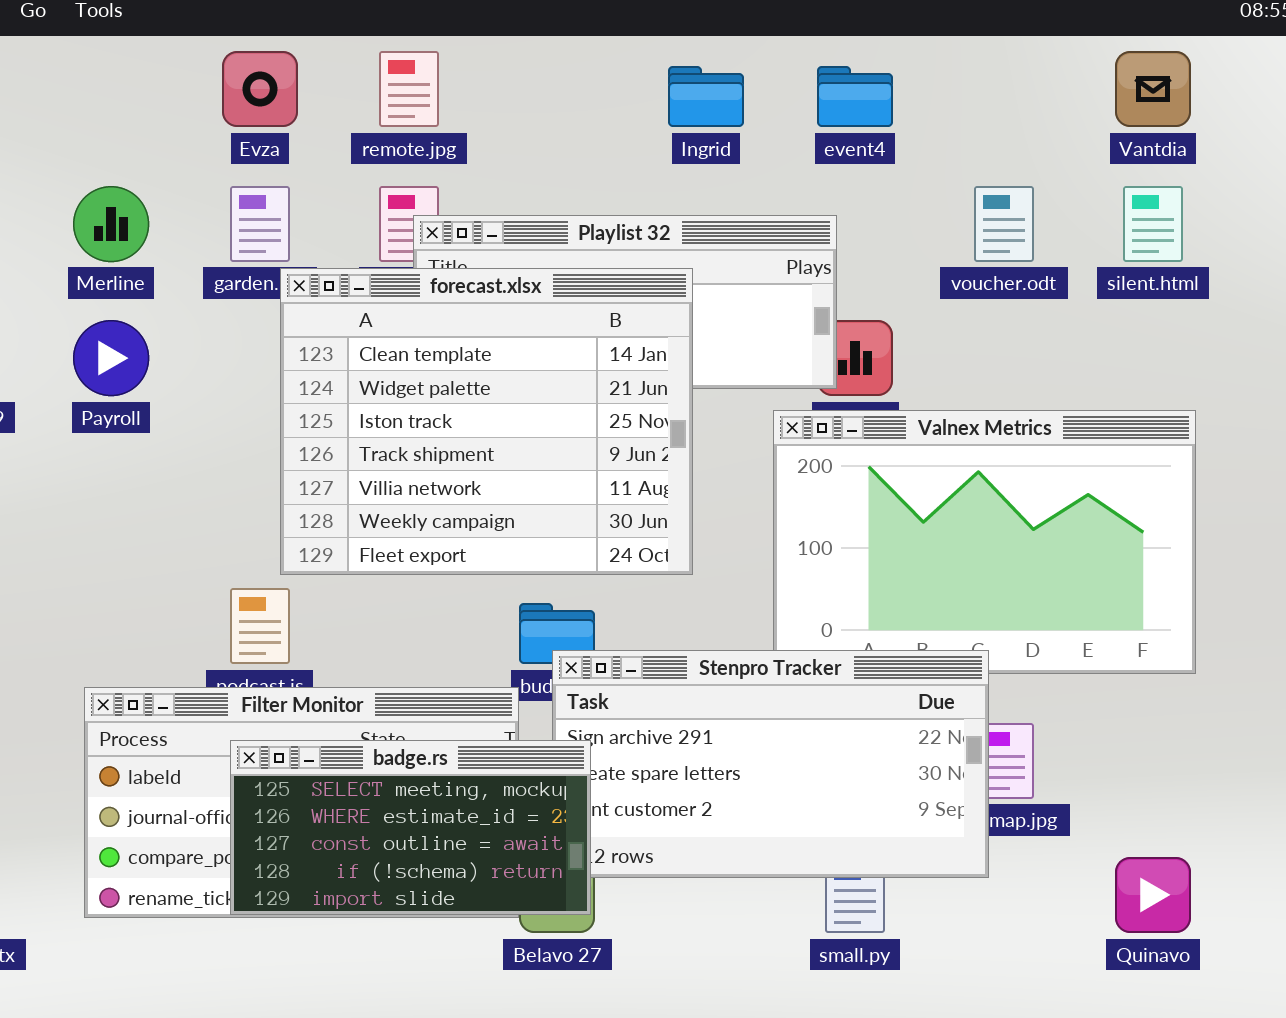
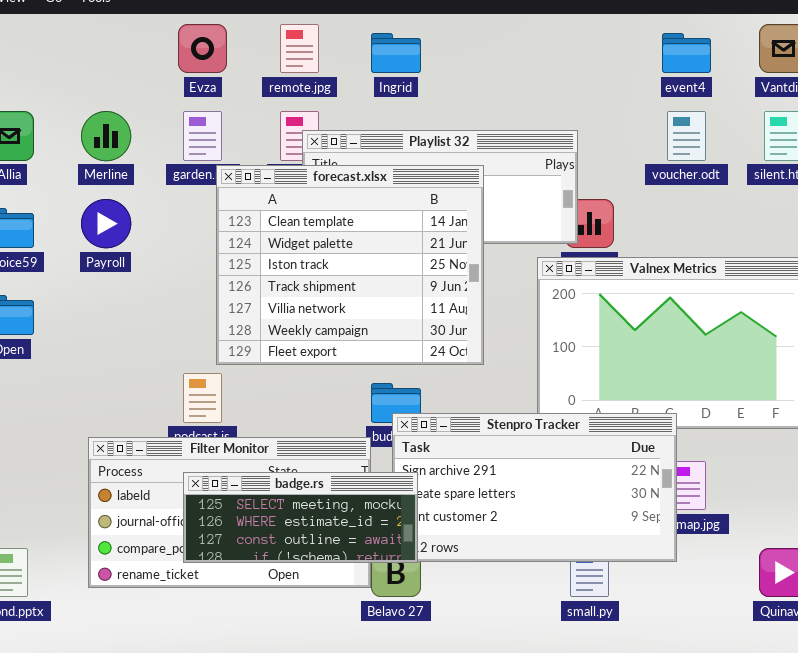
Ingrid: [668,66,744,127] -> [371,33,421,73], moved
event4: [817,66,893,127] -> [662,33,711,73], moved
badge.rs: [230,740,591,915] -> [183,472,418,563], resized

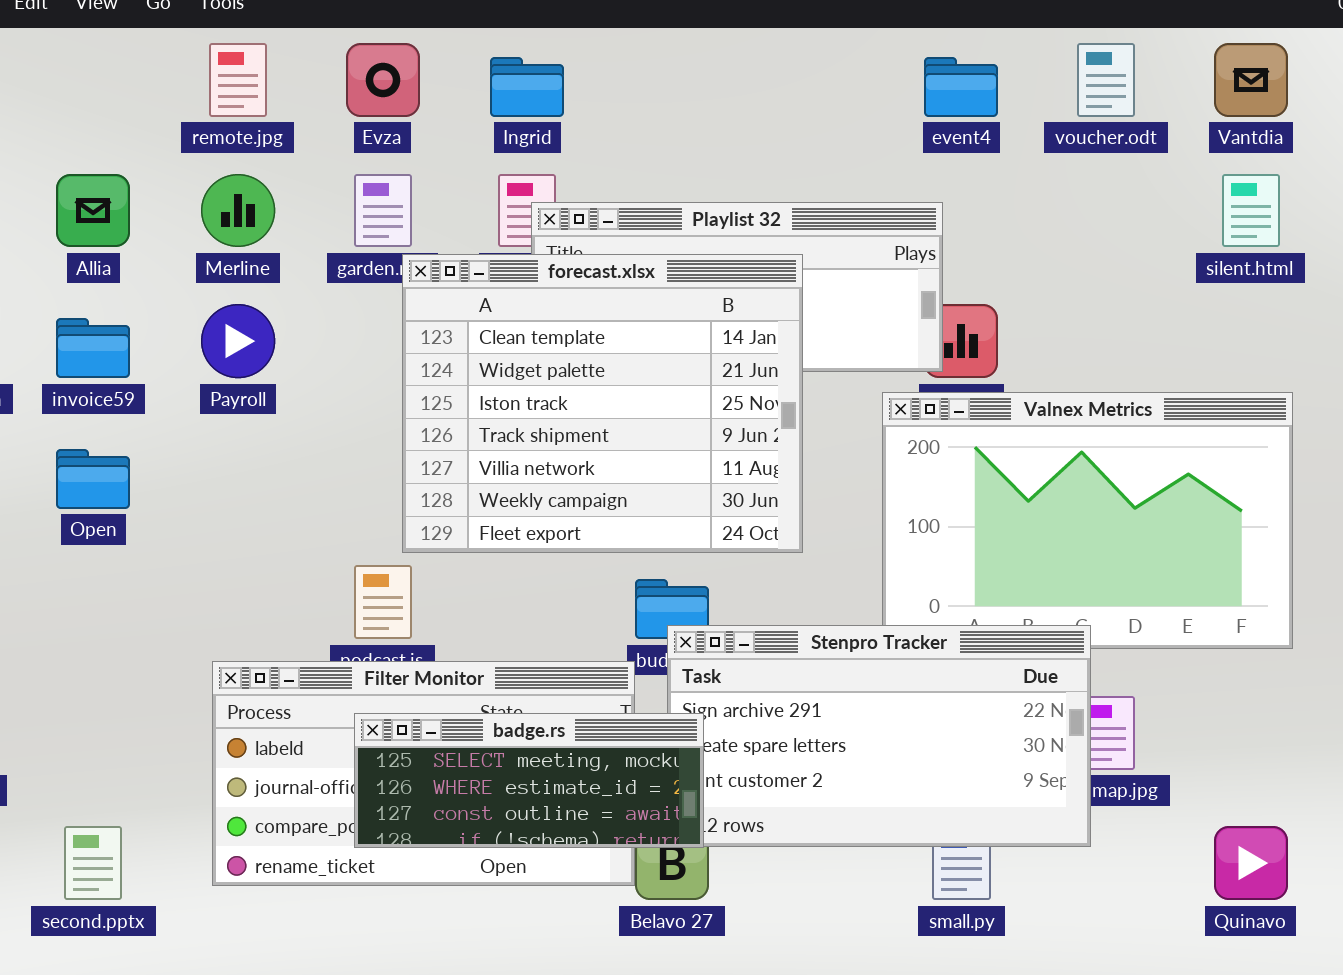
remote.jpg: [280,24,319,73] -> [209,43,267,117], moved
Ingrid: [371,33,421,73] -> [490,57,564,117], moved
event4: [662,33,711,73] -> [924,57,998,117], moved
voucher.odt: [667,111,706,161] -> [1077,43,1135,117], moved

